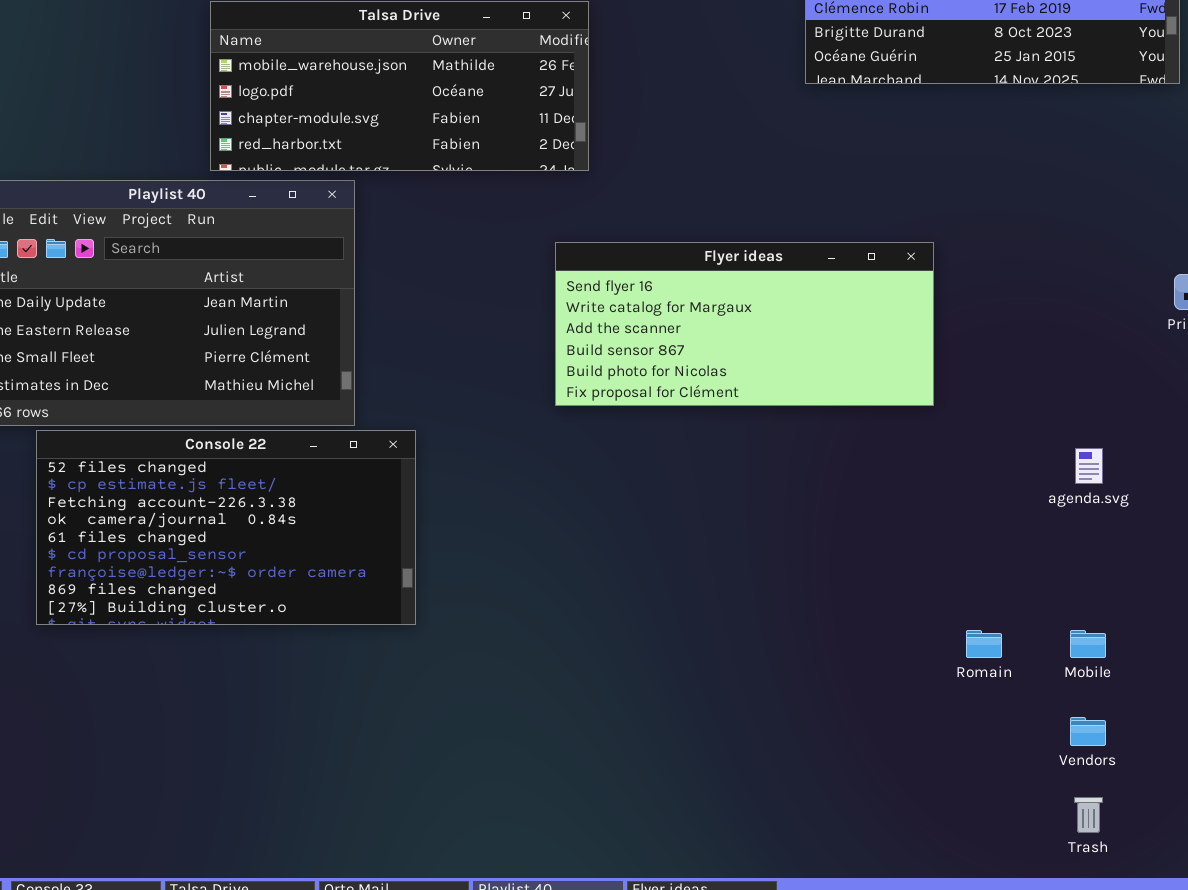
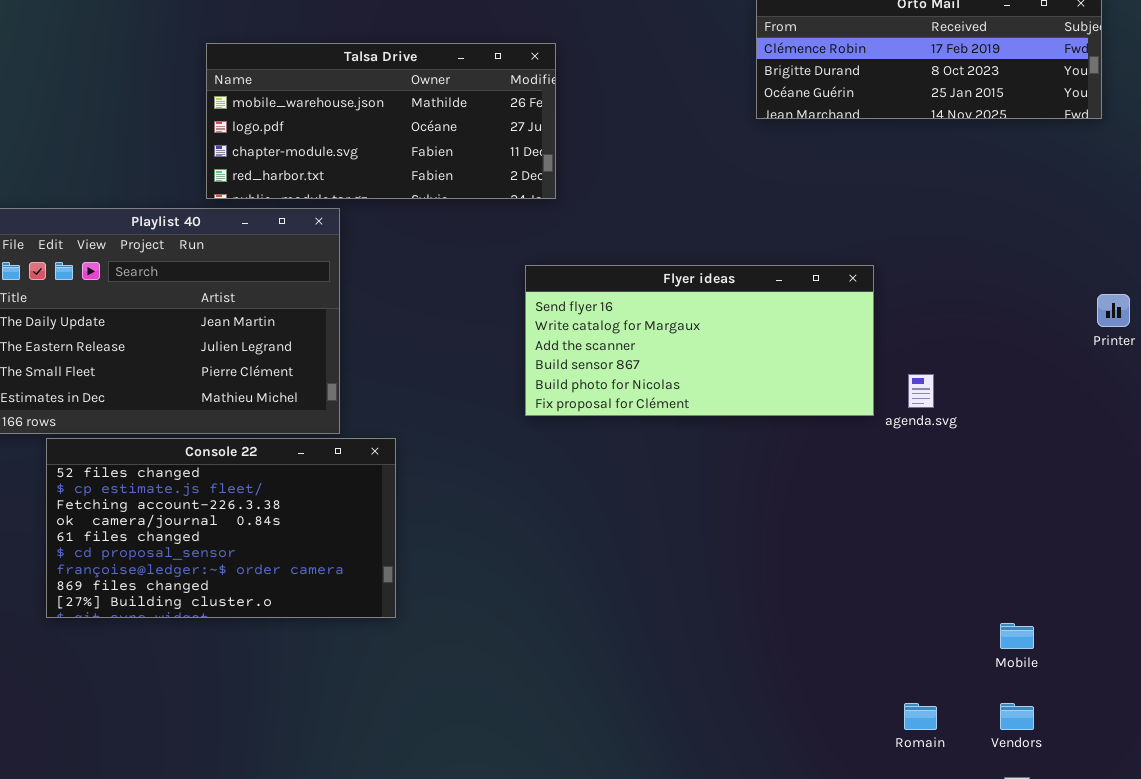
agenda.svg: [1075,448,1103,484] -> [908,374,934,408], moved
Romain: [966,630,1002,658] -> [904,703,937,730], moved

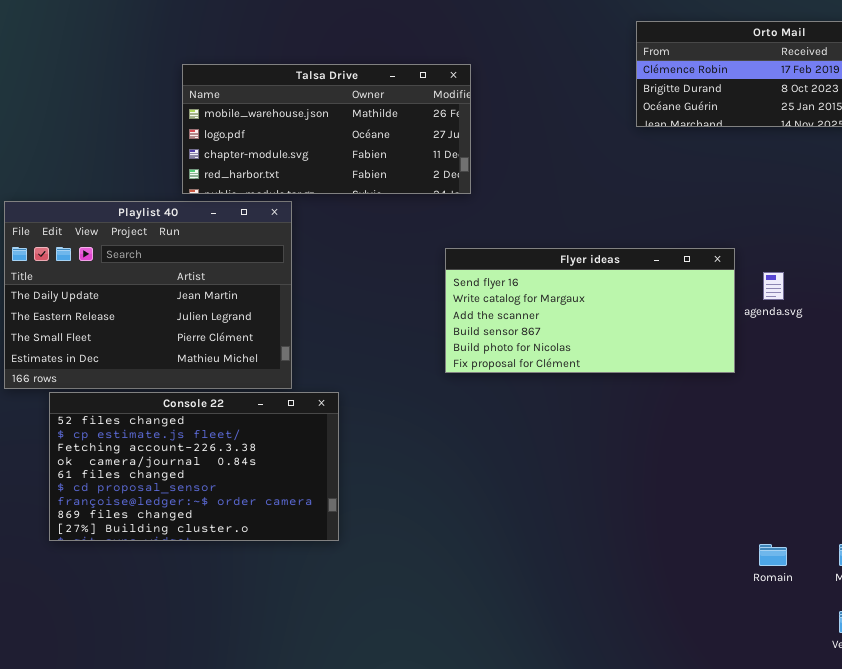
agenda.svg: [908,374,934,408] -> [763,272,784,300], moved
Romain: [904,703,937,730] -> [759,544,787,566], moved

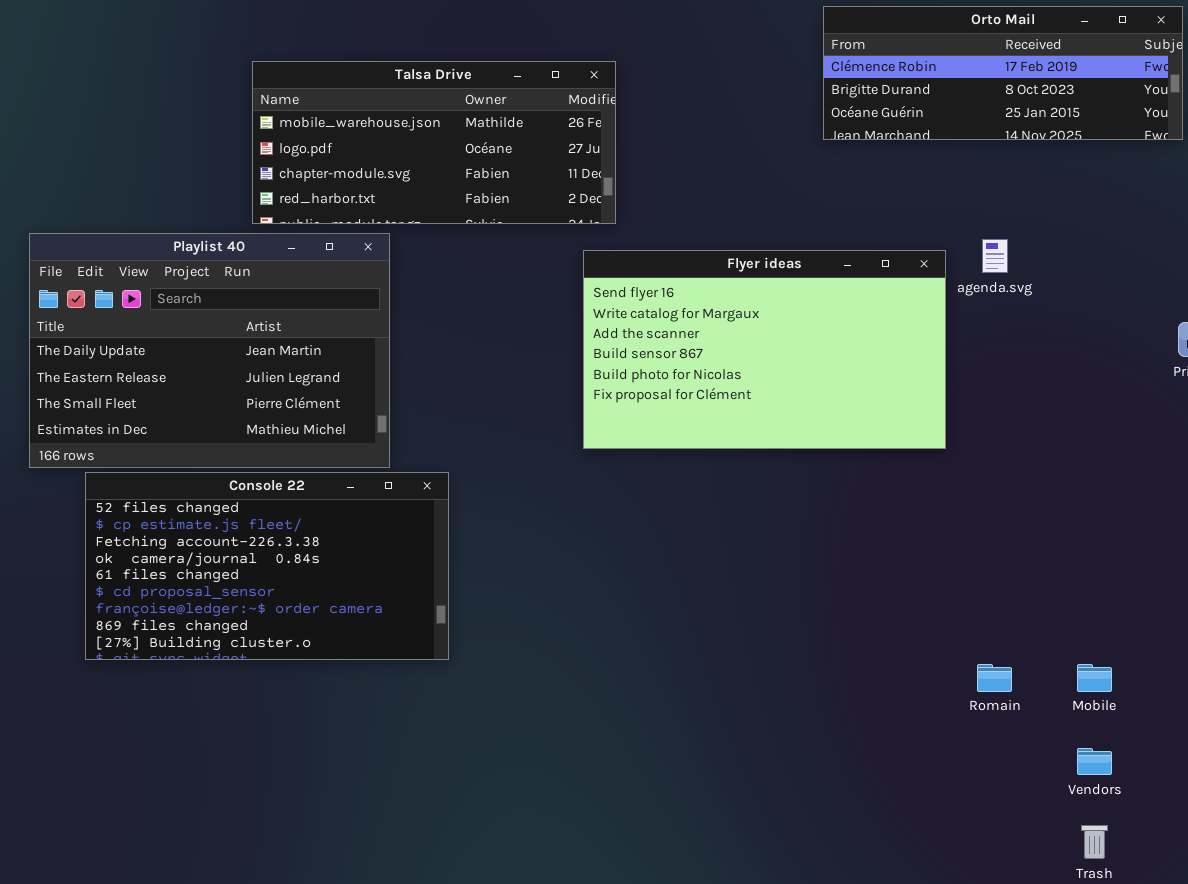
Flyer ideas: [445,248,735,373] -> [583,250,946,449], resized
agenda.svg: [763,272,784,300] -> [982,239,1008,273], moved

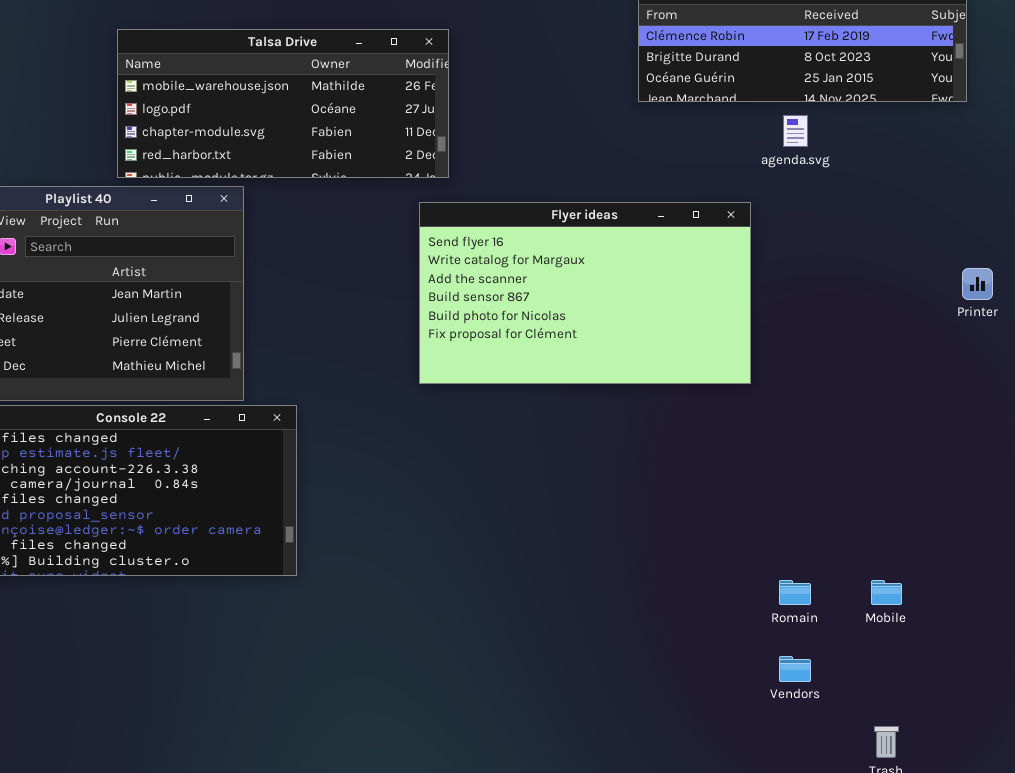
agenda.svg: [982,239,1008,273] -> [783,115,808,147], moved
Vendors: [1077,748,1112,775] -> [779,656,811,682], moved

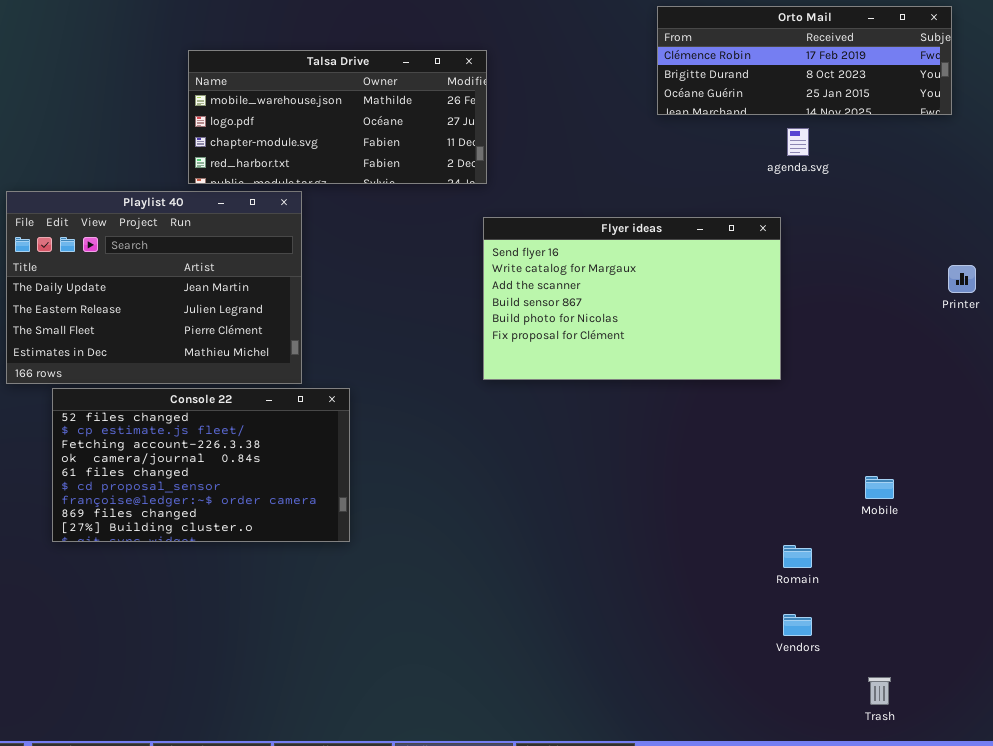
Flyer ideas: [419,202,751,384] -> [483,217,781,380], moved
Mobile: [871,580,902,605] -> [865,476,894,499], moved

